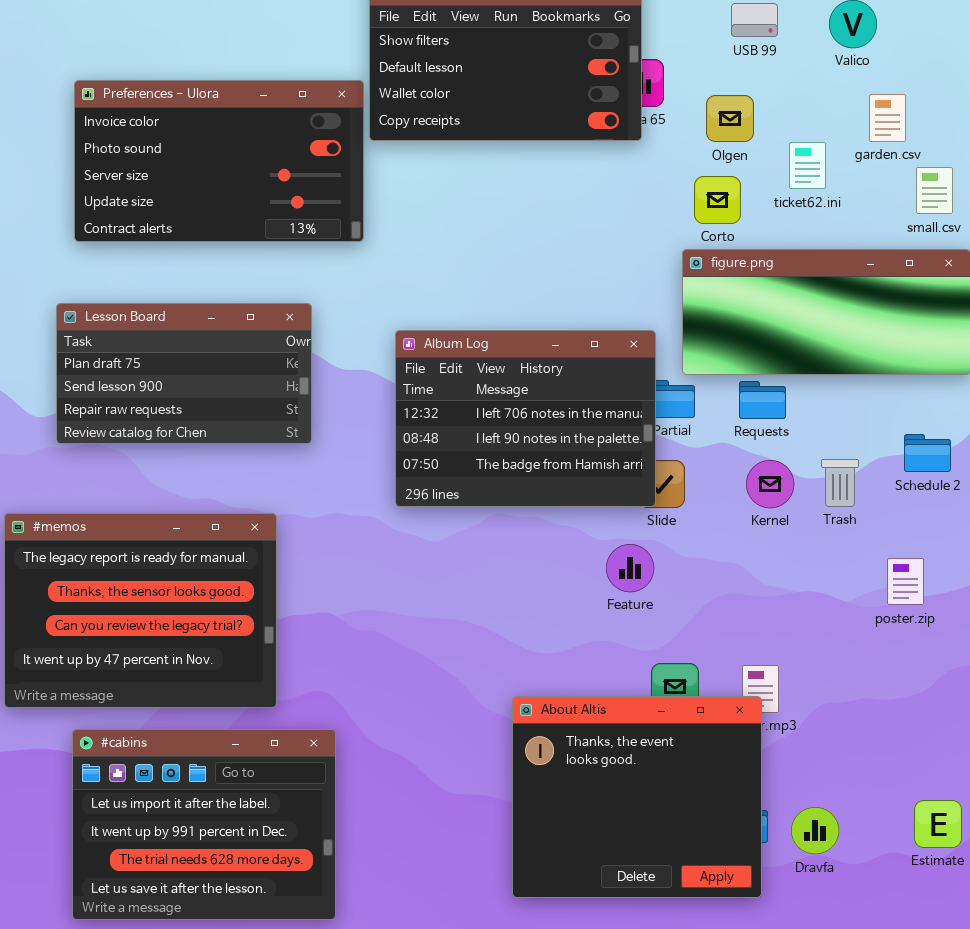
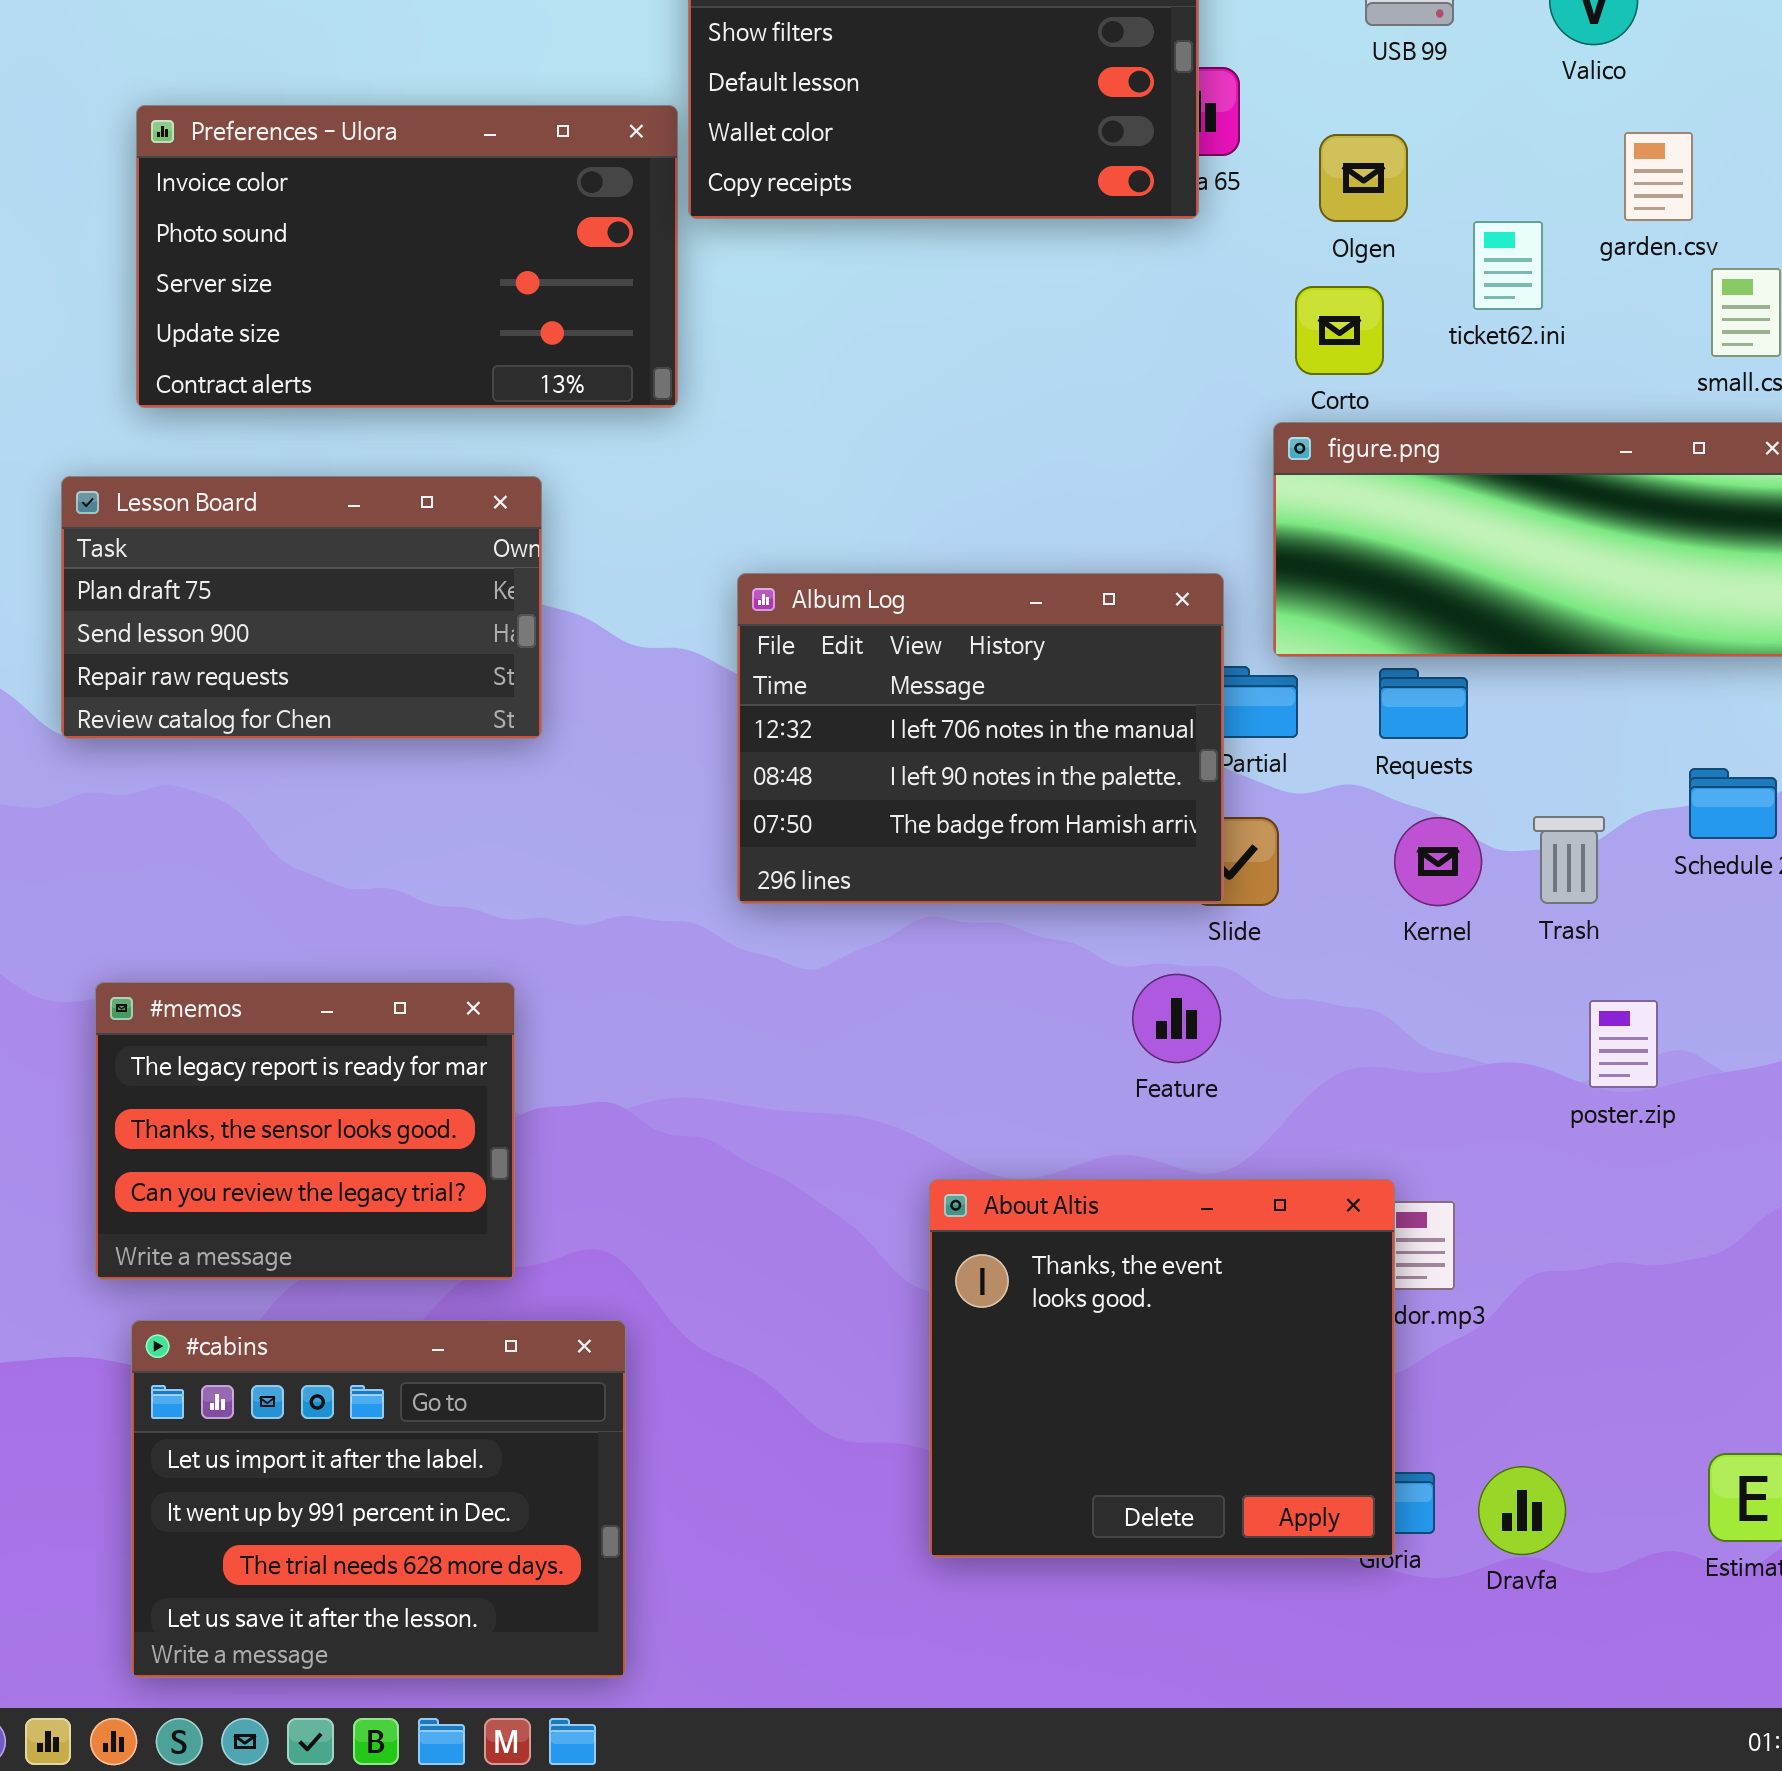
Lesson Board: [56,303,312,444] -> [61,476,542,739], moved
#memos: [4,513,277,708] -> [95,982,515,1280], resized
poster.zip: [887,558,924,605] -> [1589,1000,1658,1088], moved
About Altis: [512,696,762,898] -> [929,1179,1395,1558], moved

